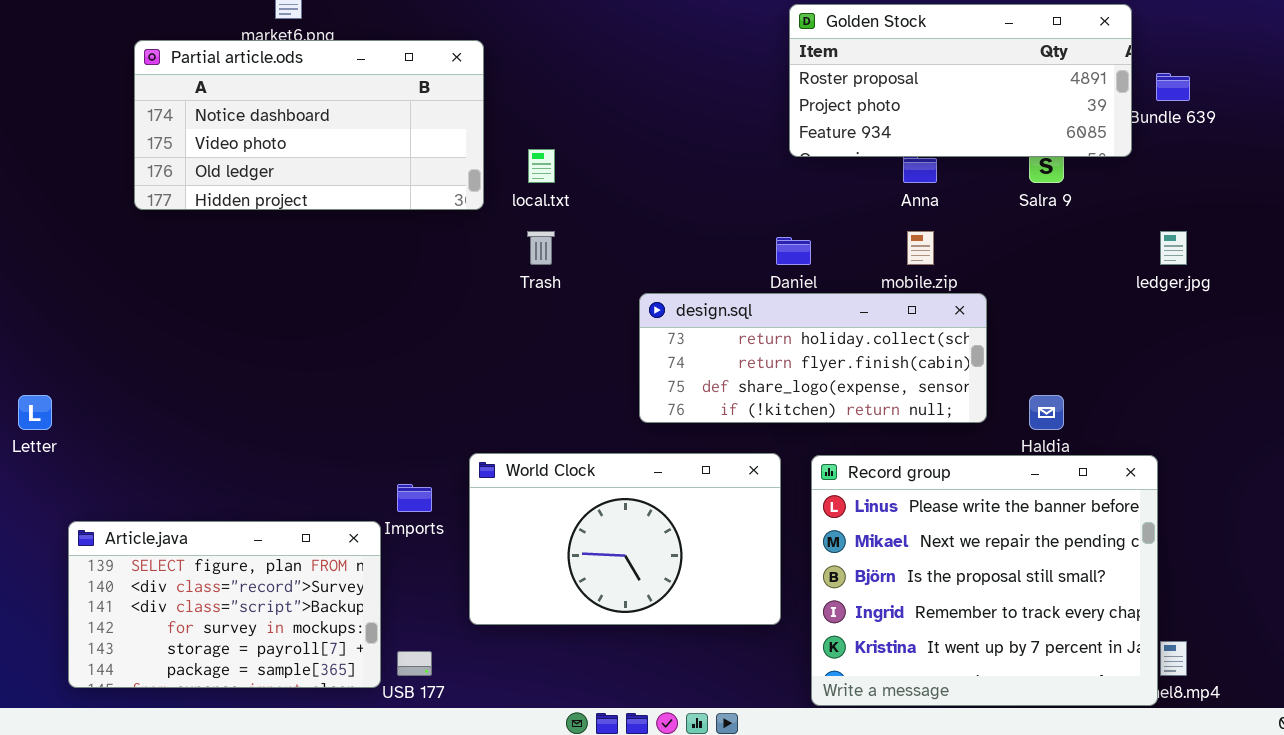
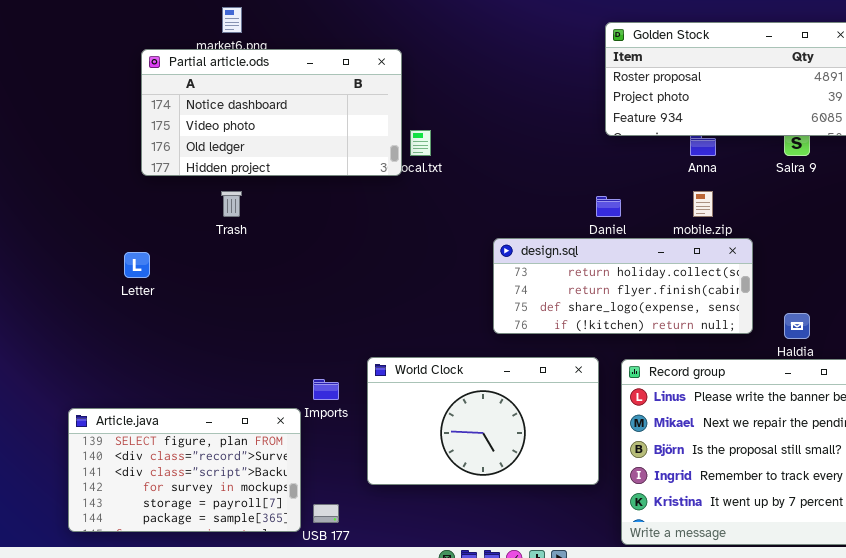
Partial article.ods: [134,40,484,210] -> [141,49,402,176], moved
Trash: [527,231,555,265] -> [221,191,242,217], moved
Letter: [18,395,52,430] -> [124,252,150,278], moved

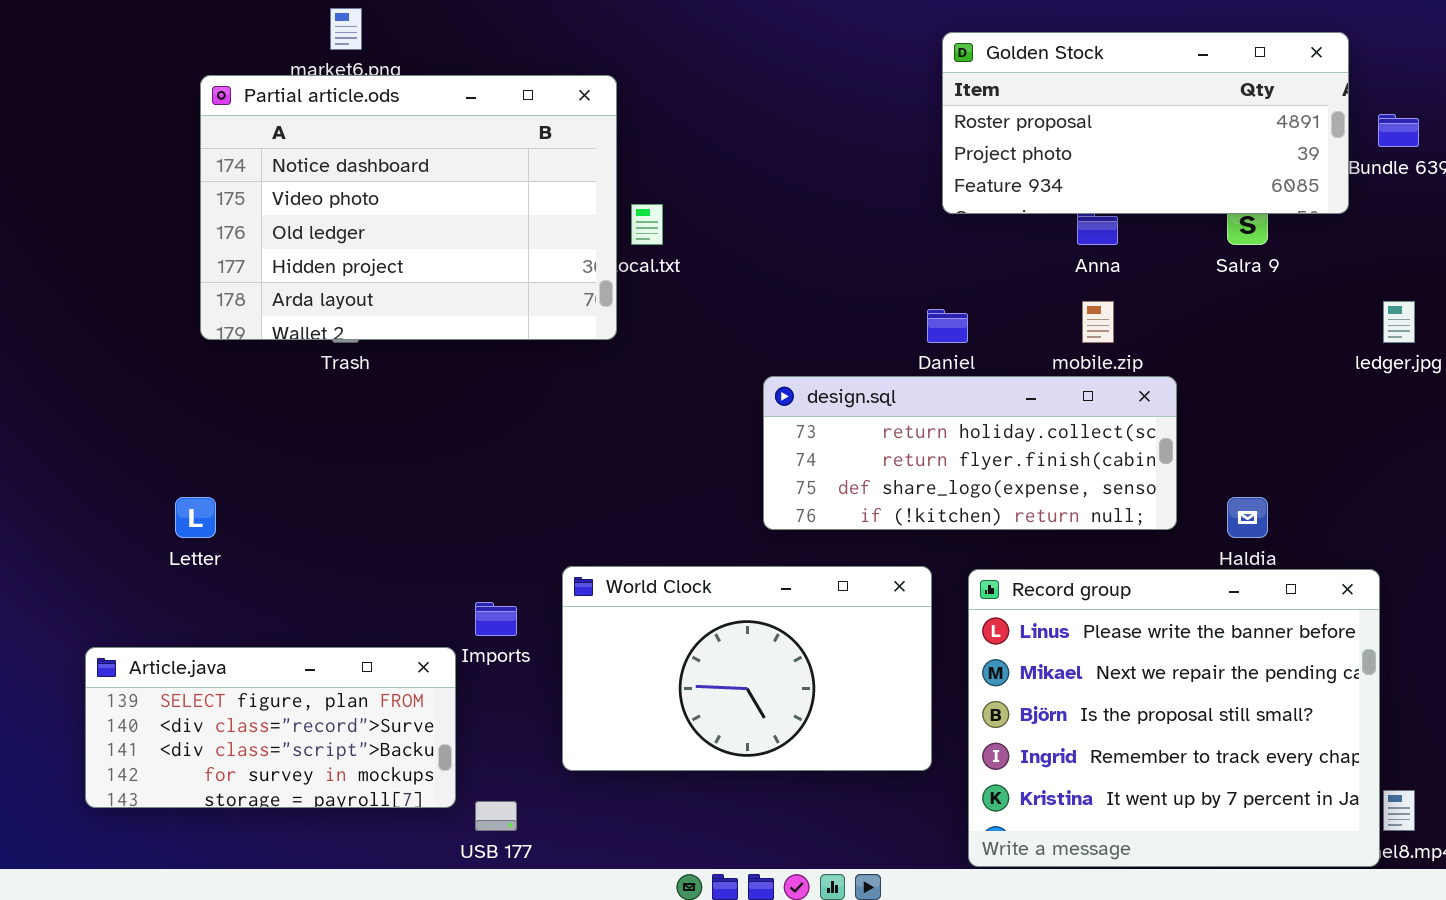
Partial article.ods: [141,49,402,176] -> [200,75,617,340], resized
Letter: [124,252,150,278] -> [175,497,216,538], moved
Article.java: [68,408,301,532] -> [85,647,456,808], resized

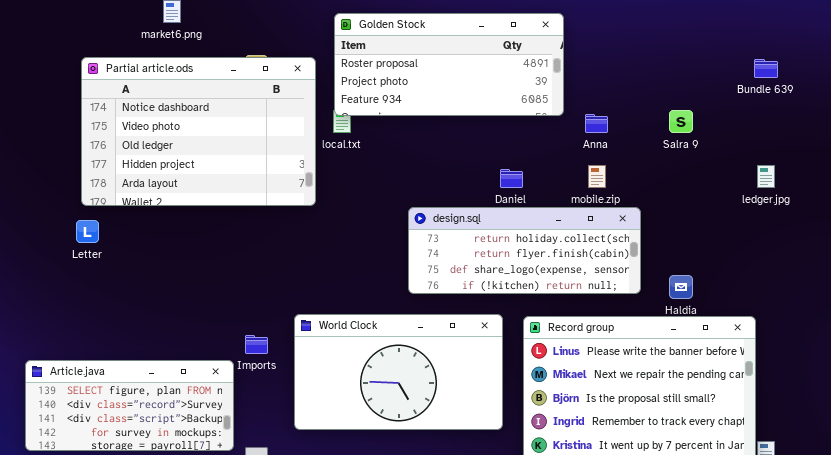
Golden Stock: [942,32,1349,214] -> [334,13,564,116], moved
Partial article.ods: [200,75,617,340] -> [81,57,316,206], moved
Letter: [175,497,216,538] -> [76,220,99,243], moved

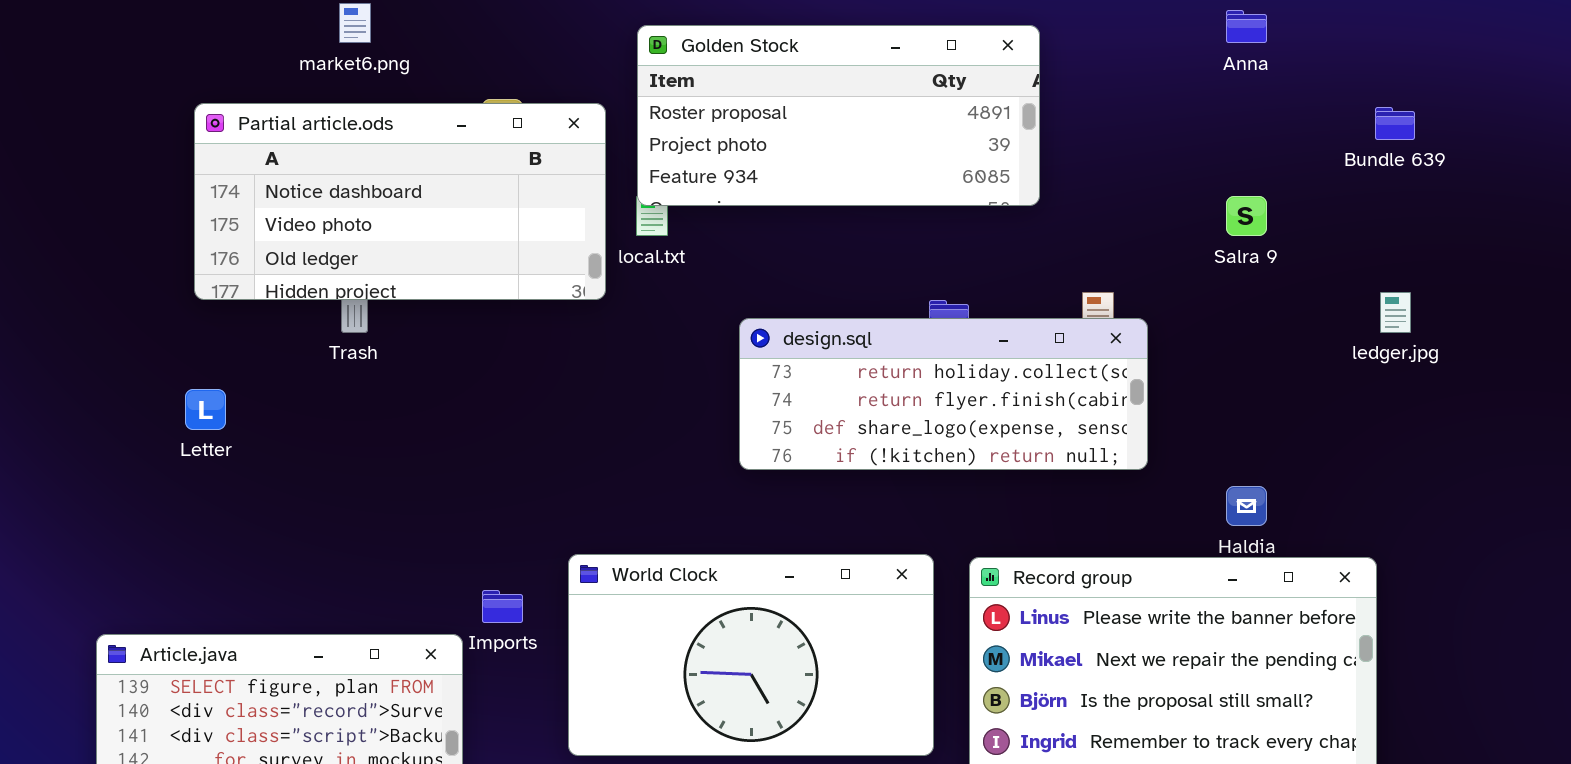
Partial article.ods: [81,57,316,206] -> [194,103,606,300], resized
Anna: [585,114,608,133] -> [1226,10,1267,43], moved
design.sql: [408,207,641,294] -> [739,318,1148,470], moved

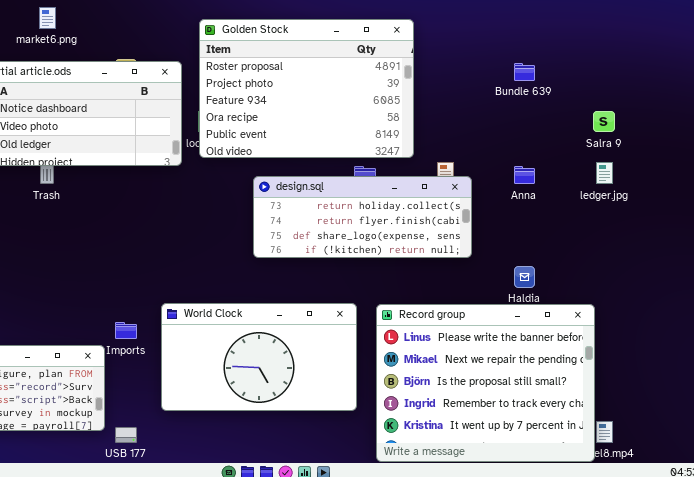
Anna: [1226,10,1267,43] -> [514,166,535,184], moved
Golden Stock: [637,25,1040,206] -> [199,19,414,158], resized
Bundle 639: [1375,107,1415,140] -> [514,63,535,81], moved
Salra 9: [1226,196,1267,236] -> [593,111,615,132], moved

